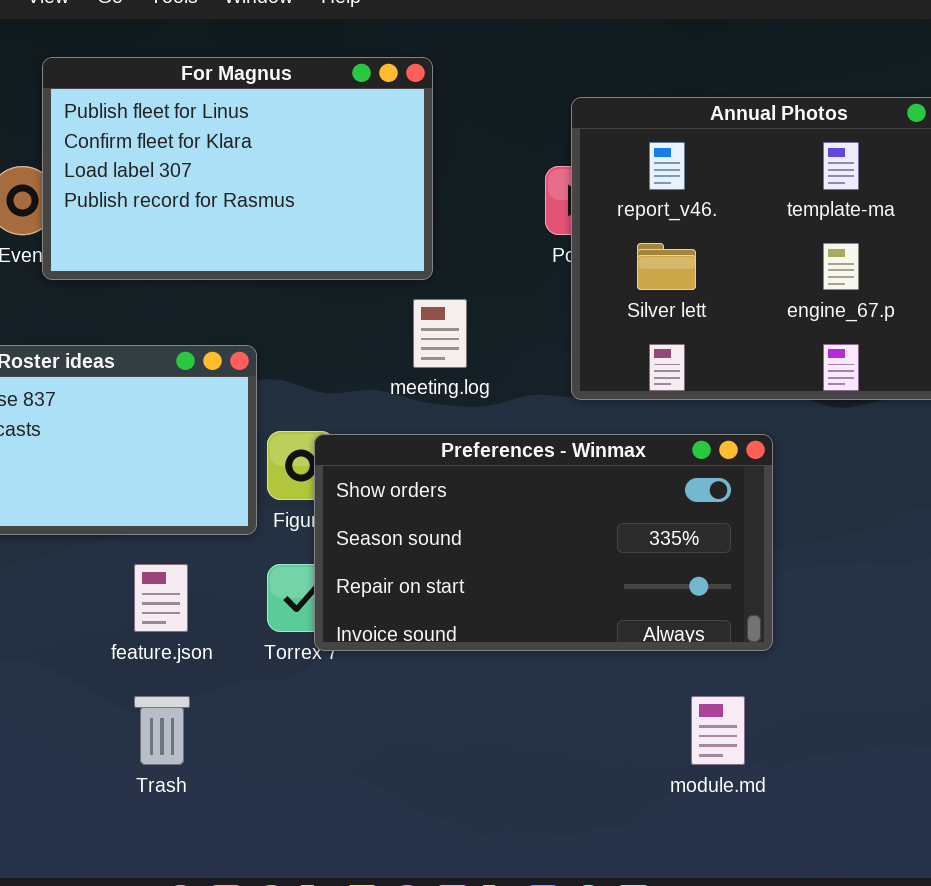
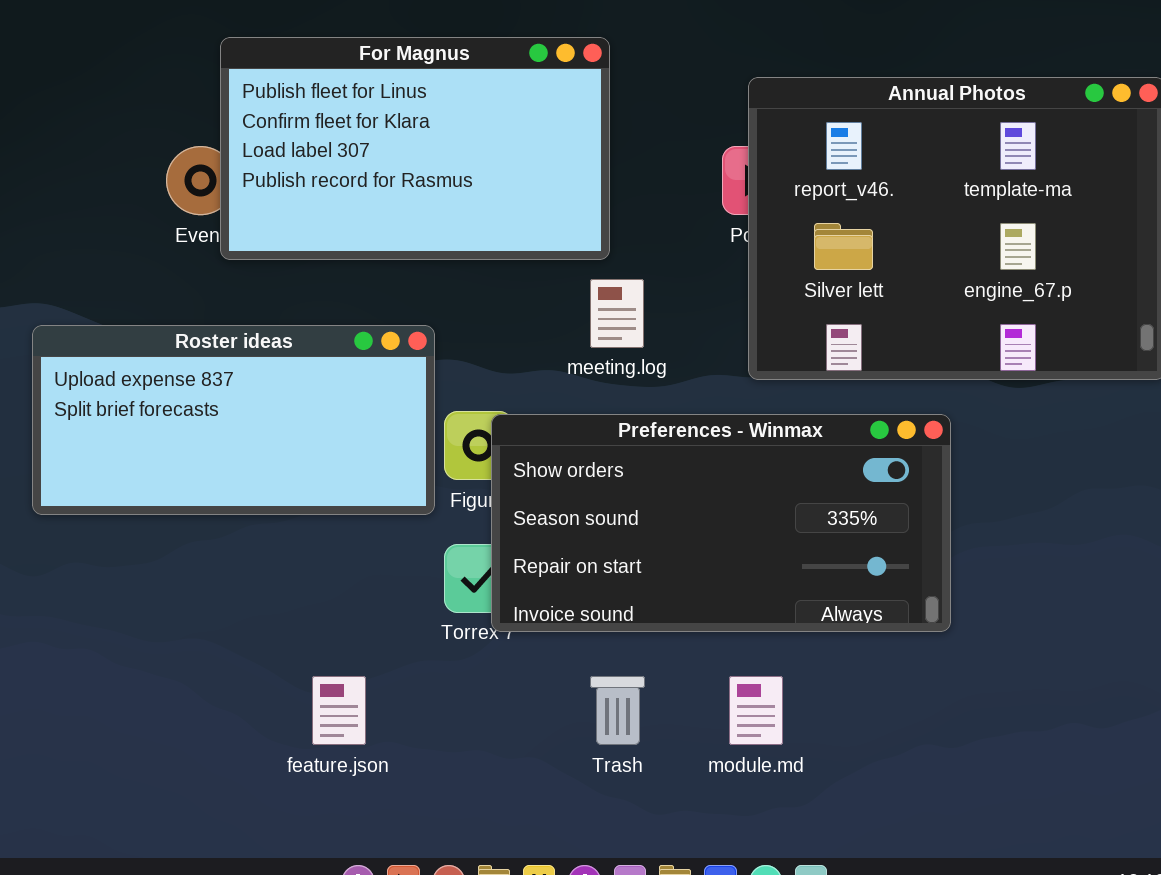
feature.json: [134,564,188,632] -> [312,676,366,745], moved
Trash: [134,696,190,765] -> [590,676,645,745], moved
module.md: [691,696,745,765] -> [729,676,783,745], moved

